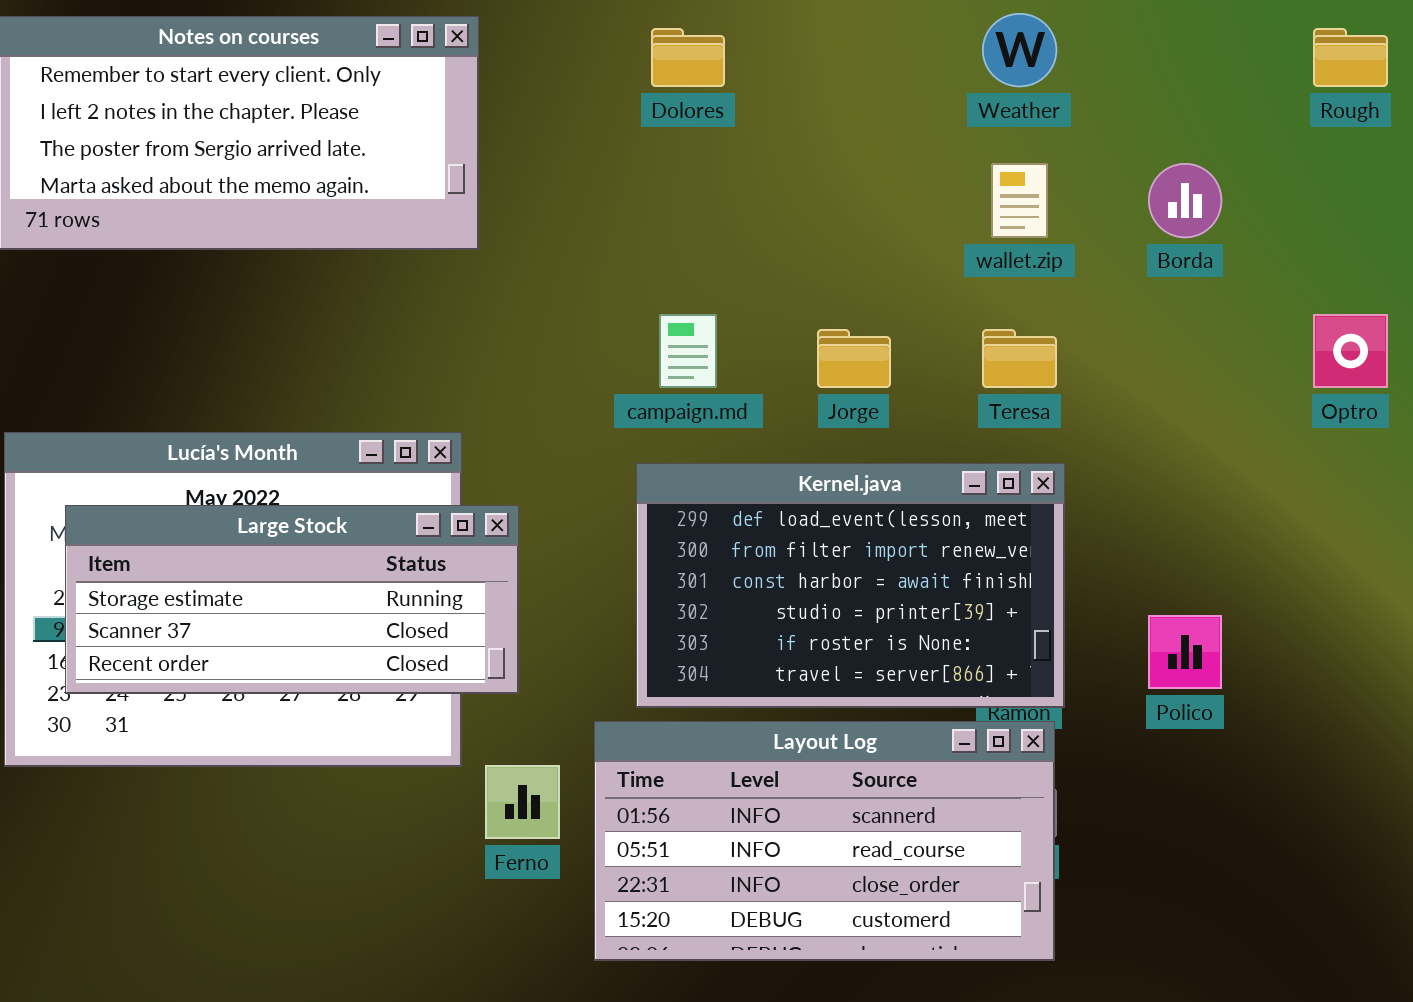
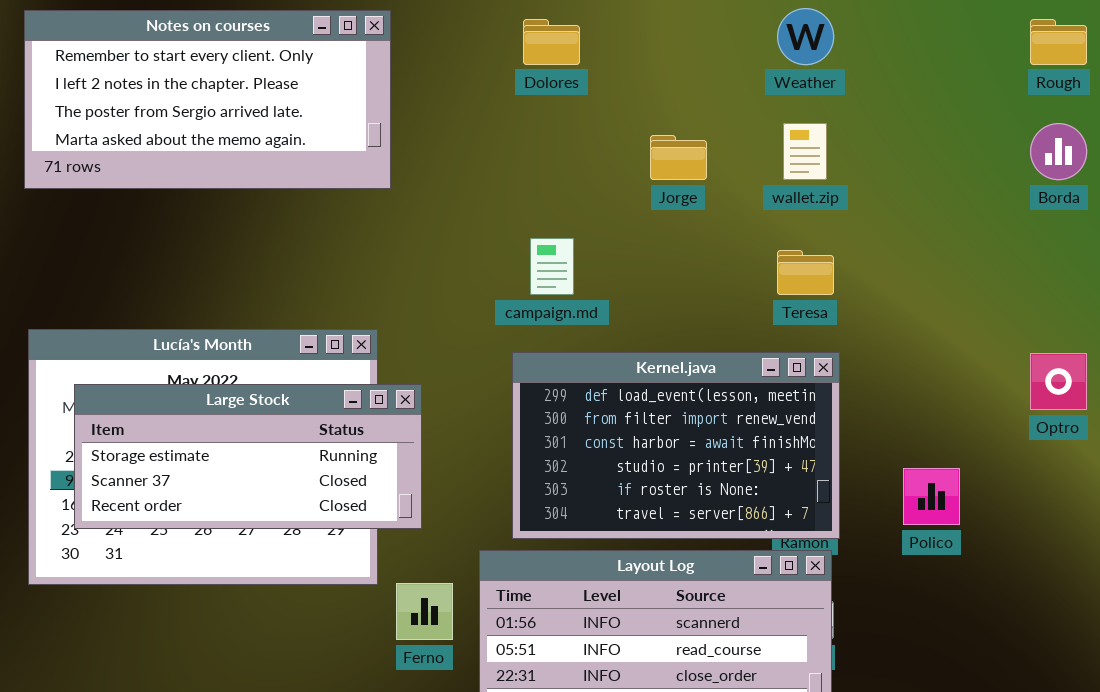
Borda: [1148,163,1222,238] -> [1030,123,1087,180], moved
Optro: [1313,314,1388,388] -> [1030,353,1087,410], moved
Jorge: [817,329,891,388] -> [650,135,707,180], moved

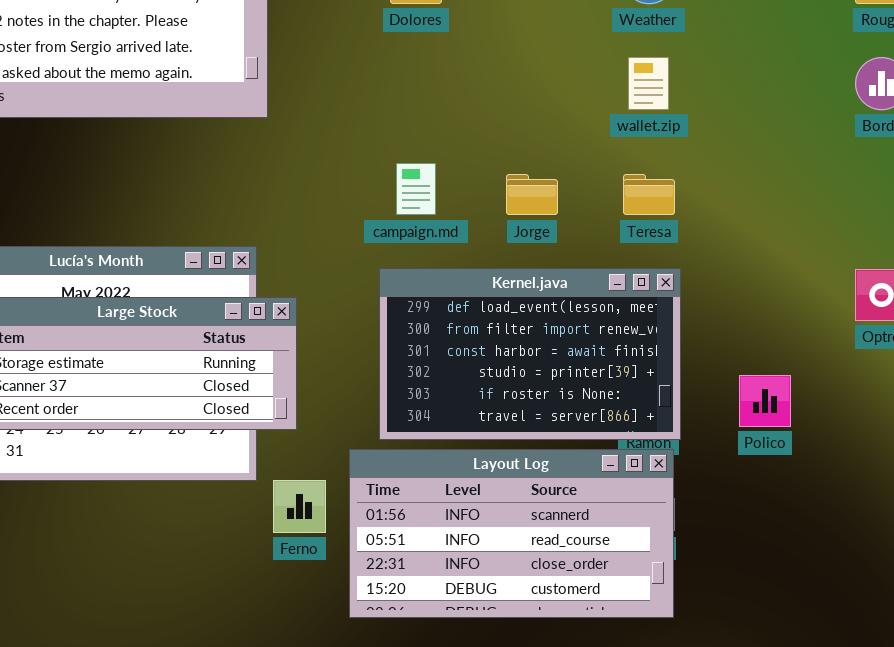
Jorge: [650,135,707,180] -> [506,174,558,215], moved

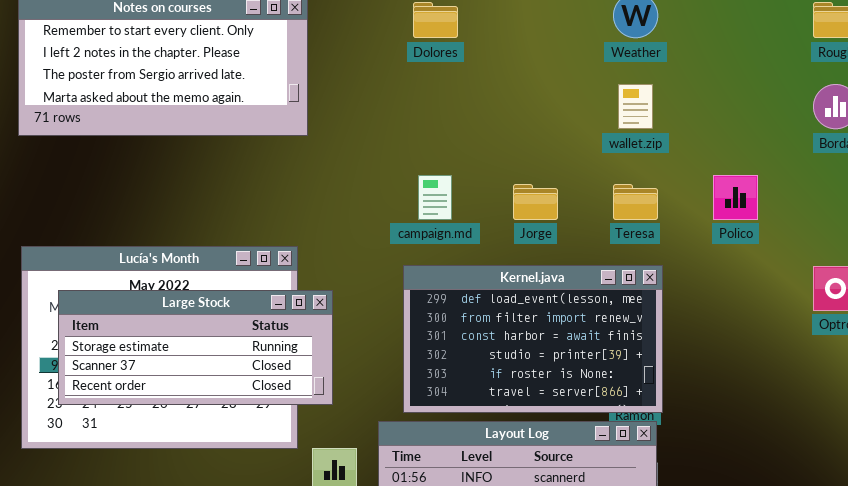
Polico: [739,375,791,427] -> [713,175,758,220], moved

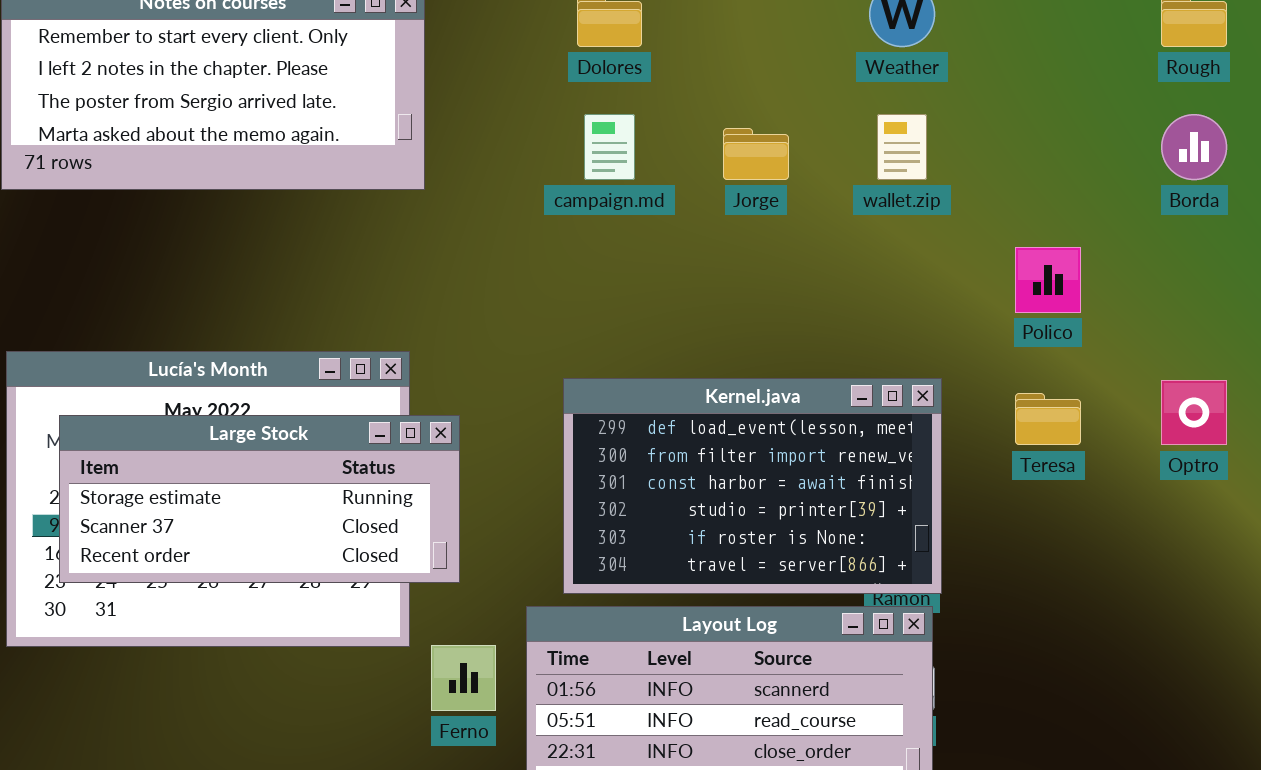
campaign.md: [418,175,452,220] -> [584,114,635,180], moved
Jorge: [513,184,558,220] -> [723,128,789,180], moved
Teresa: [613,184,658,220] -> [1015,393,1081,445], moved

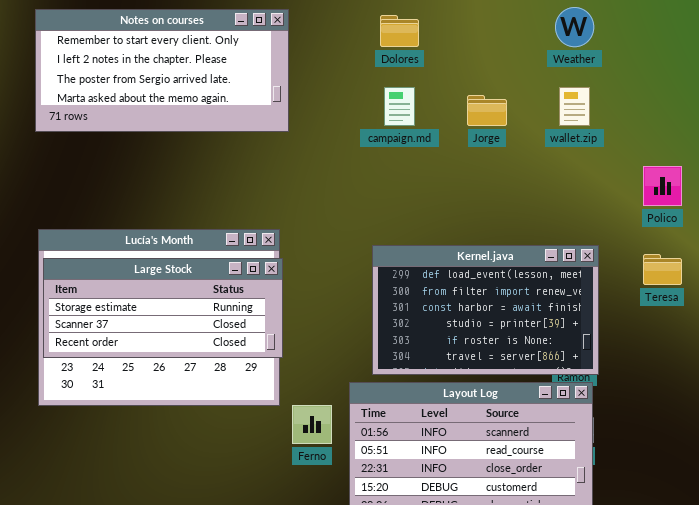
Large Stock: [59,415,460,583] -> [43,258,283,358], moved

